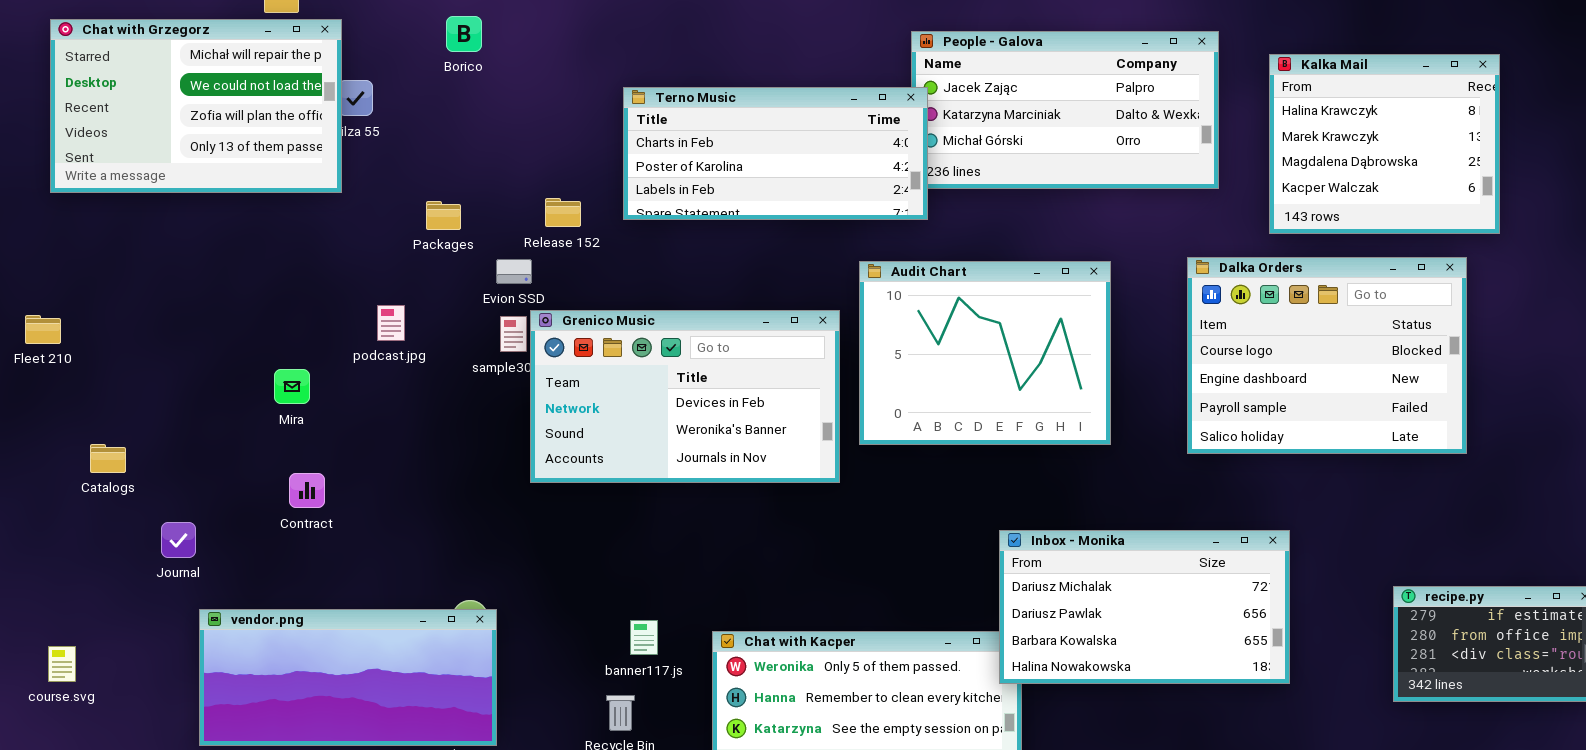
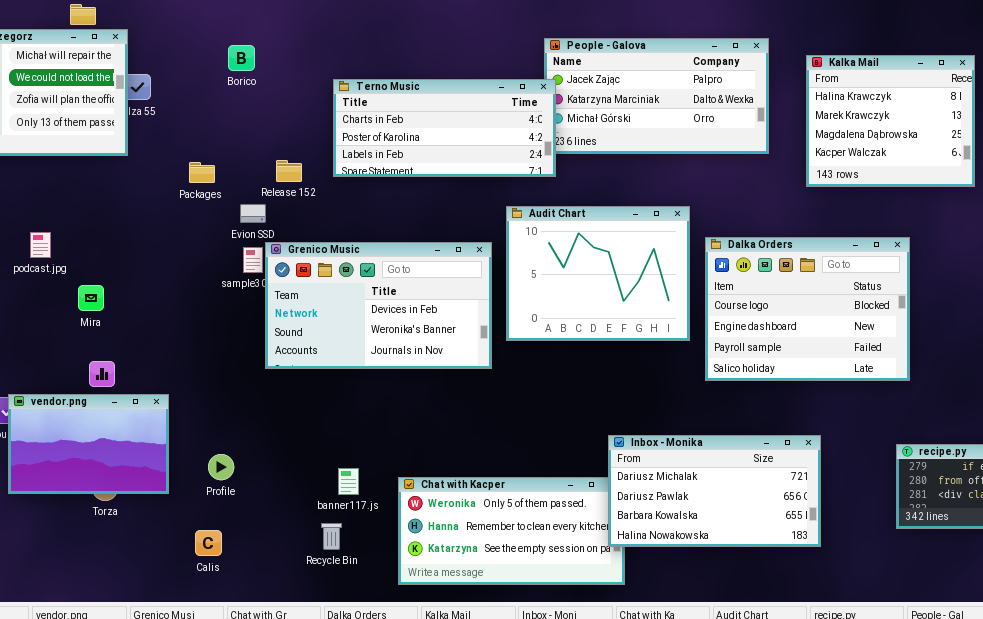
Borico: [446,16,482,52] -> [228,45,255,71], moved
Dalka Orders: [1187,257,1467,454] -> [705,237,910,381], moved
podcast.jpg: [377,305,405,341] -> [30,232,51,258], moved
Inbox - Monika: [999,530,1290,684] -> [608,435,821,547], moved
vendor.png: [199,609,497,746] -> [8,394,169,494], moved, resized

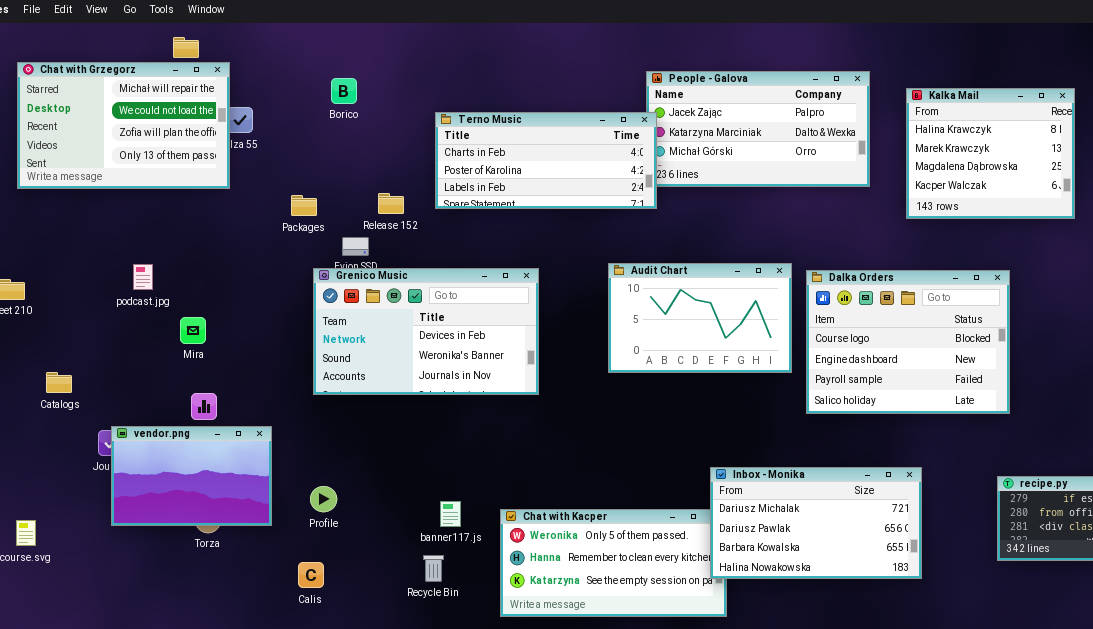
Audit Chart: [506,206,690,341] -> [608,263,792,373], resized
Grenico Music: [265,242,492,369] -> [313,268,539,395], moved

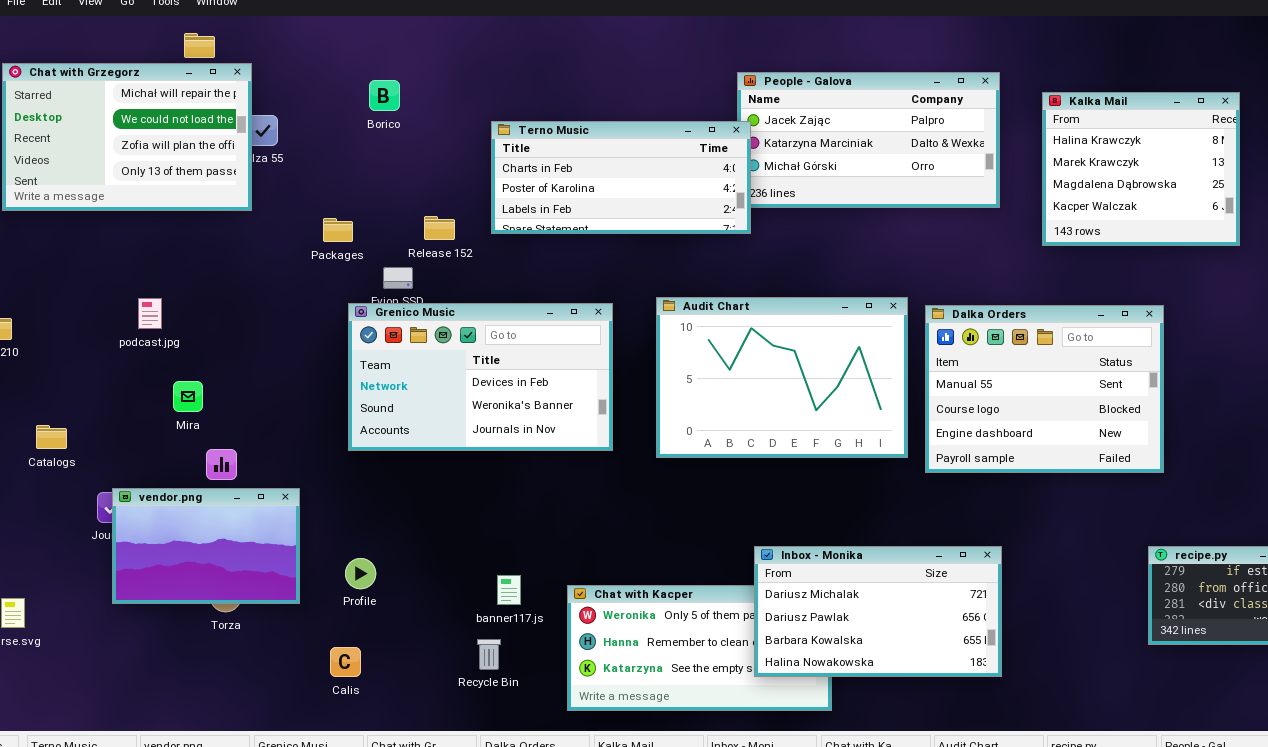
Audit Chart: [608,263,792,373] -> [656,297,908,458], resized
Dalka Orders: [806,270,1010,414] -> [925,305,1164,473], scrolled up 1 row
Mira: [180,317,206,344] -> [173,381,203,412], moved
Inbox - Monika: [710,467,922,579] -> [754,546,1002,677], moved

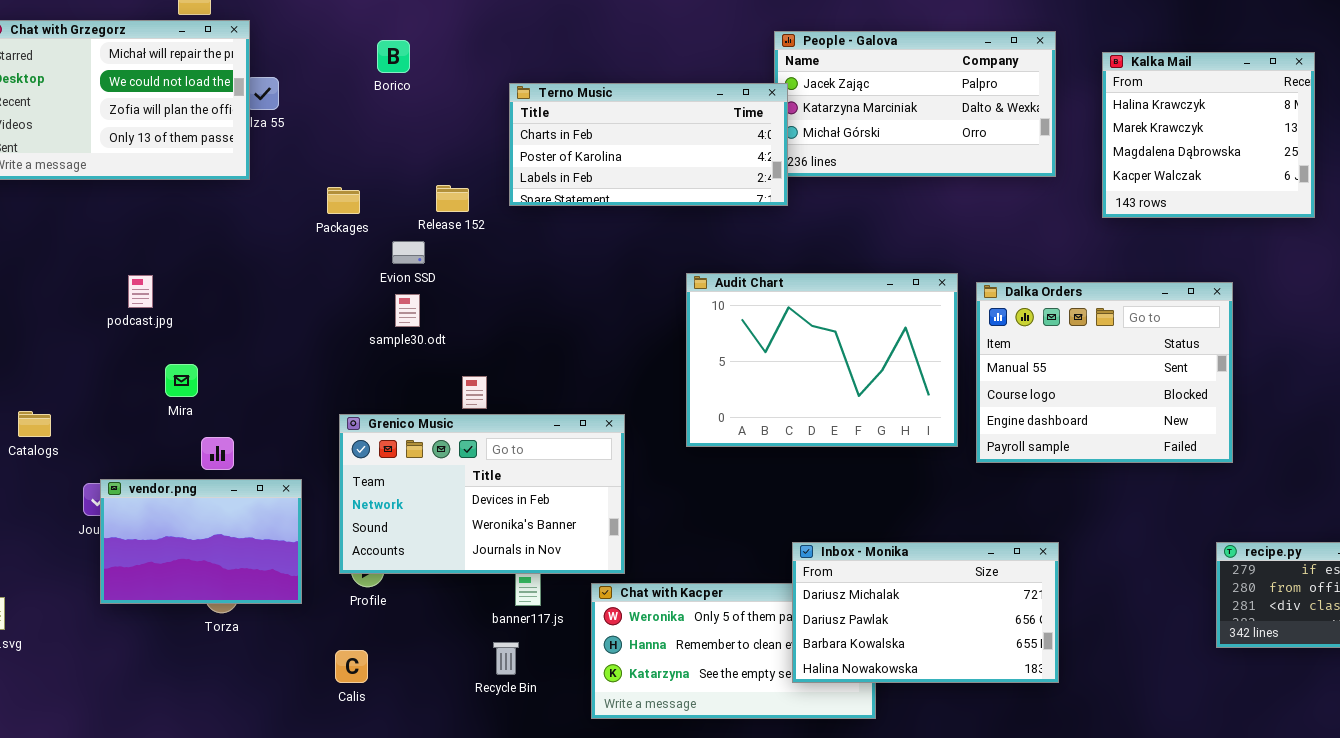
Grenico Music: [348,303,613,451] -> [339,414,625,574], moved

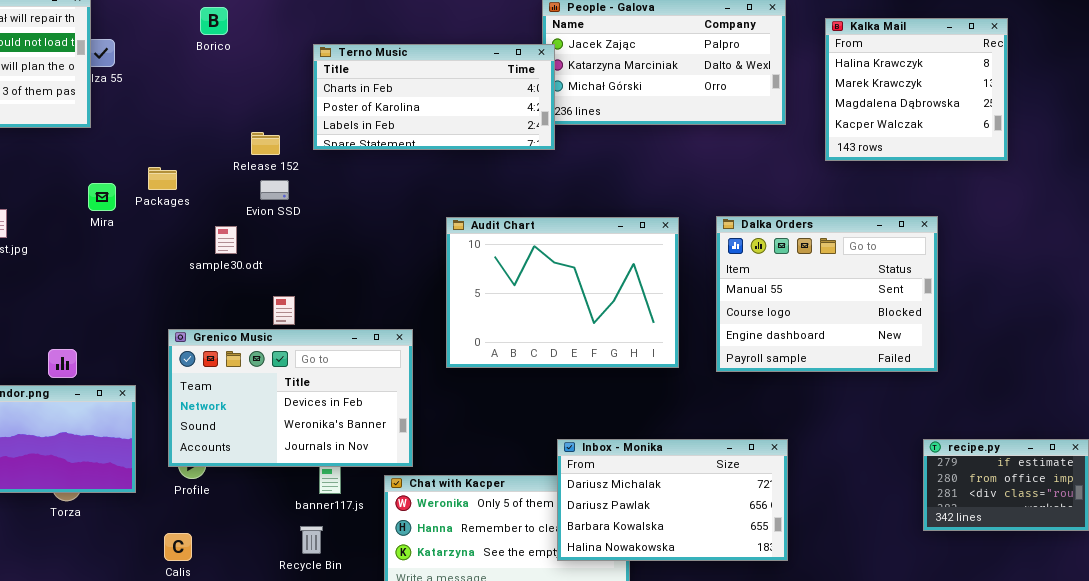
Packages: [327,187,360,214] -> [148,167,177,190], moved
Evion SSD: [392,241,425,264] -> [260,180,289,200], moved
Audit Chart: [686,273,958,447] -> [446,217,679,368], moved
Mira: [165,364,198,397] -> [88,183,116,211], moved

